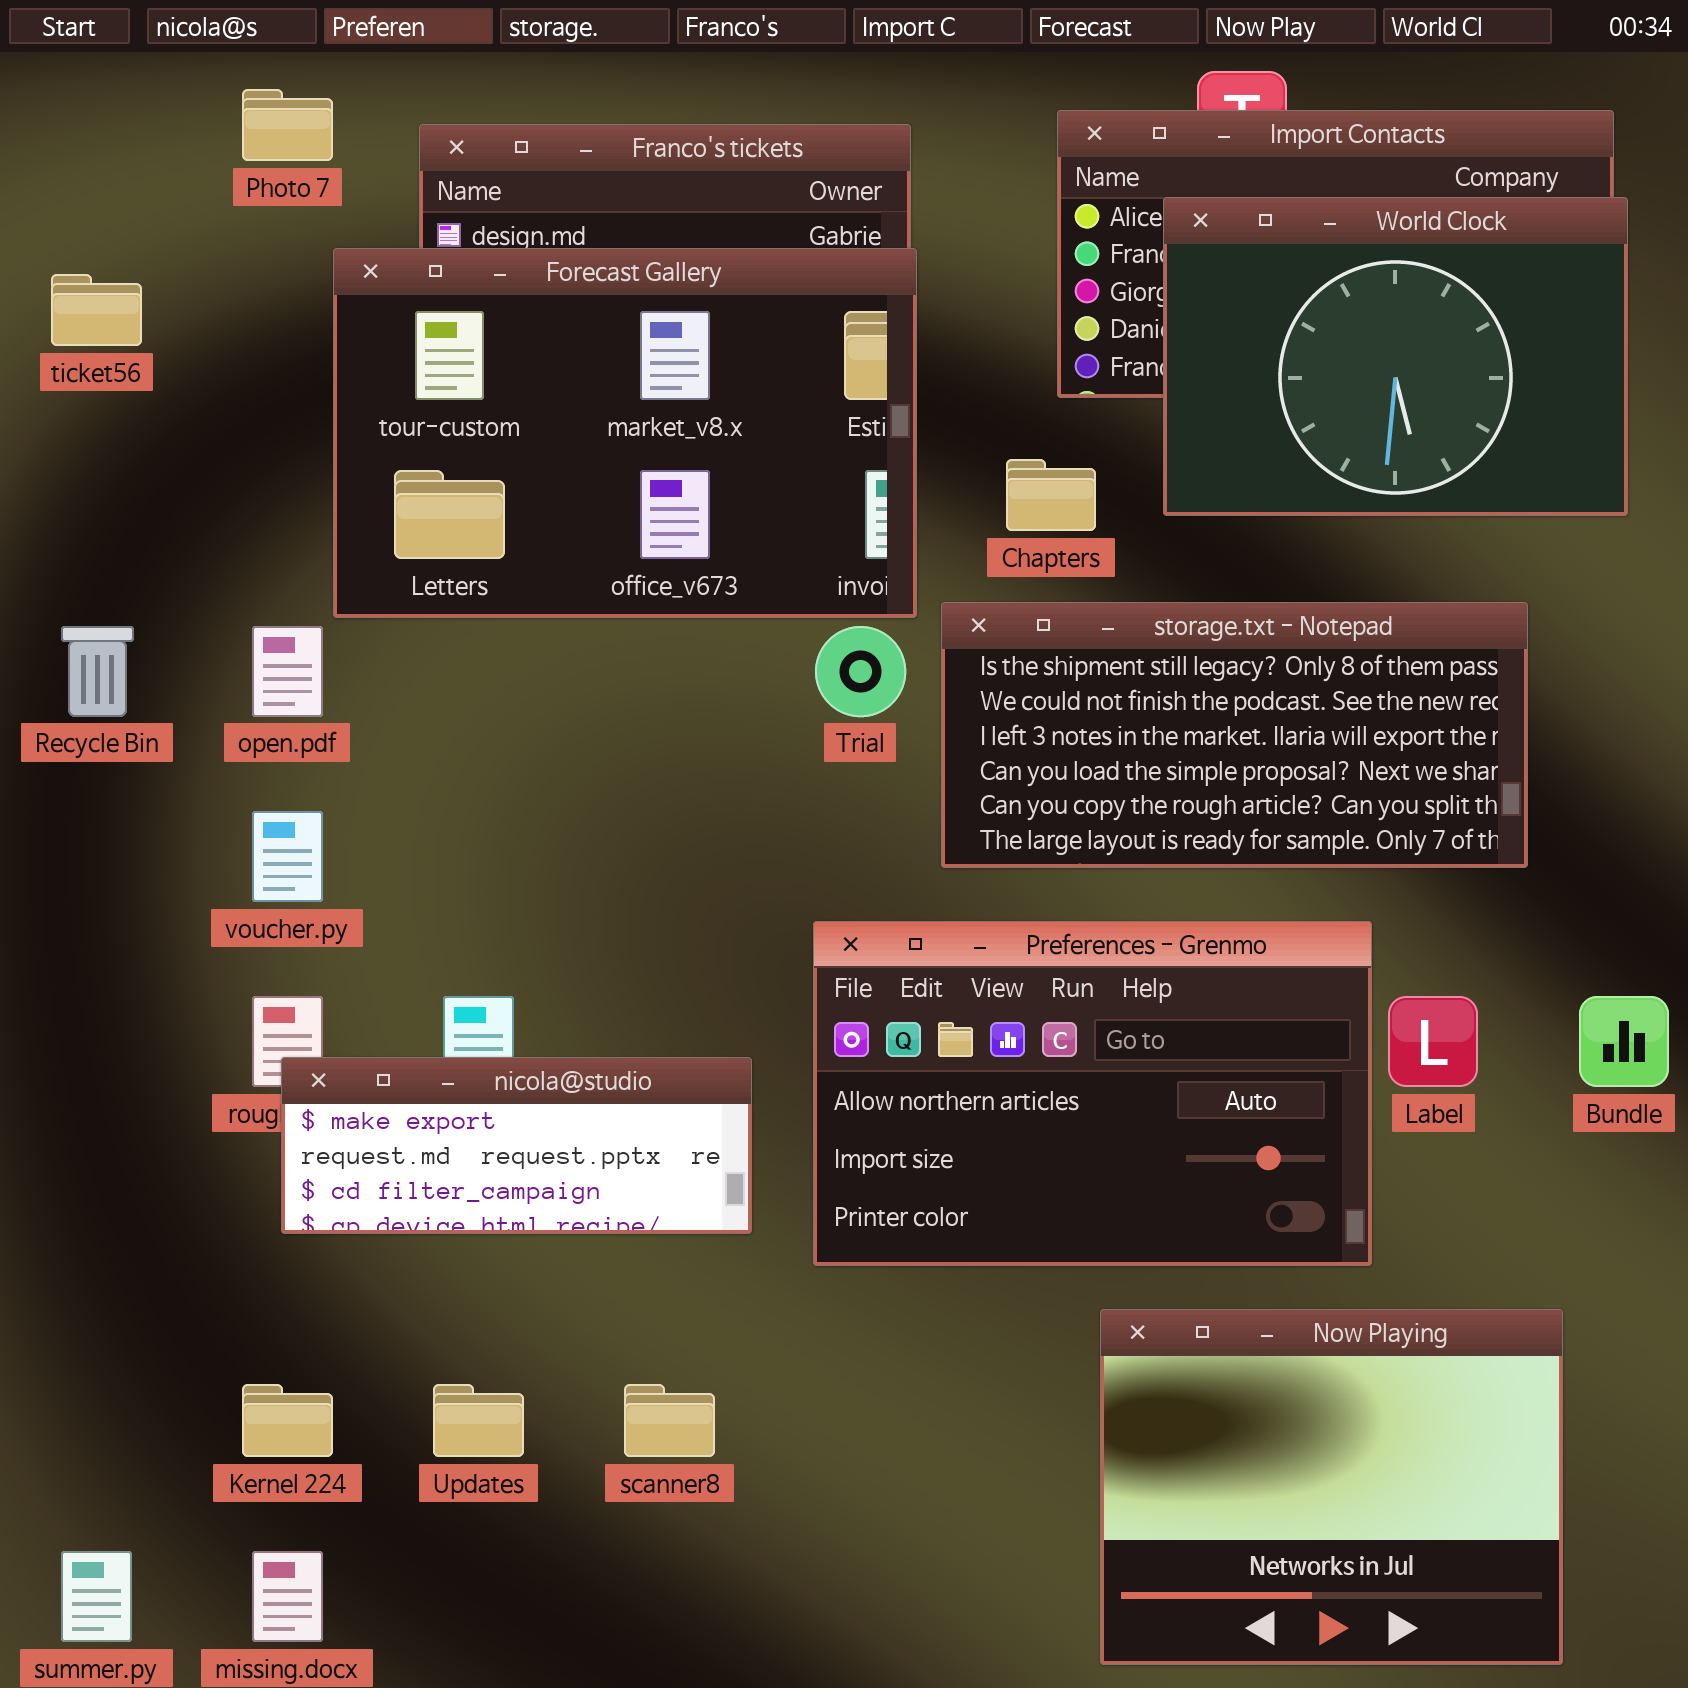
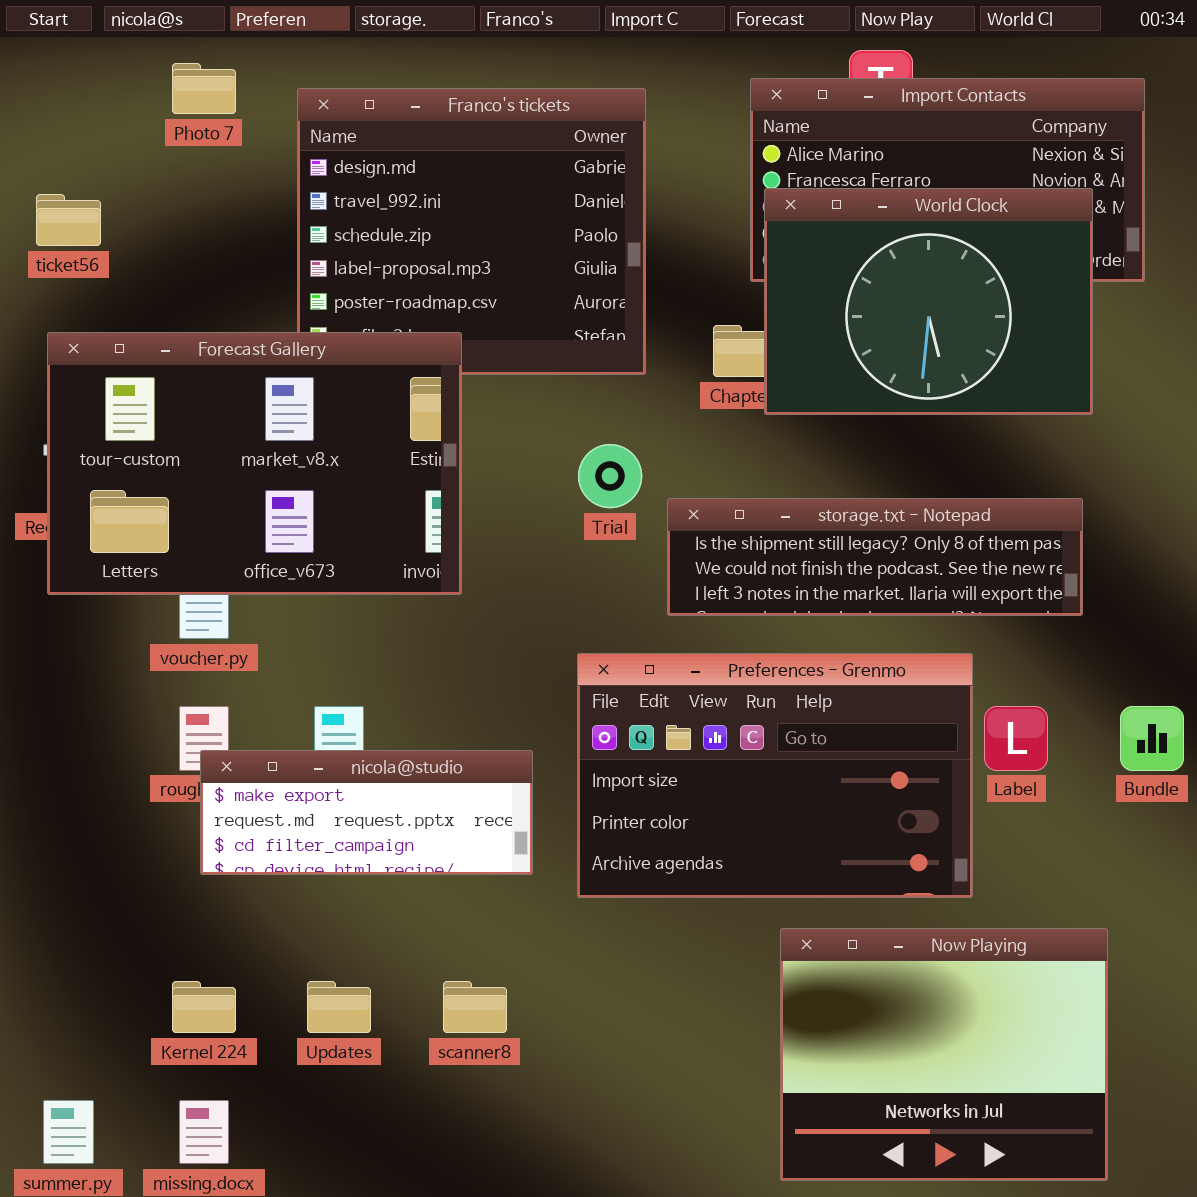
World Clock: [1163,197,1628,516] -> [764,188,1093,415], moved
Forecast Gallery: [333,248,917,618] -> [47,332,462,595], moved
storage.txt - Notepad: [941,602,1528,868] -> [667,498,1083,616], resized
Preferences - Grenmo: [813,921,1372,1266] -> [577,653,973,898], scrolled down 1 row

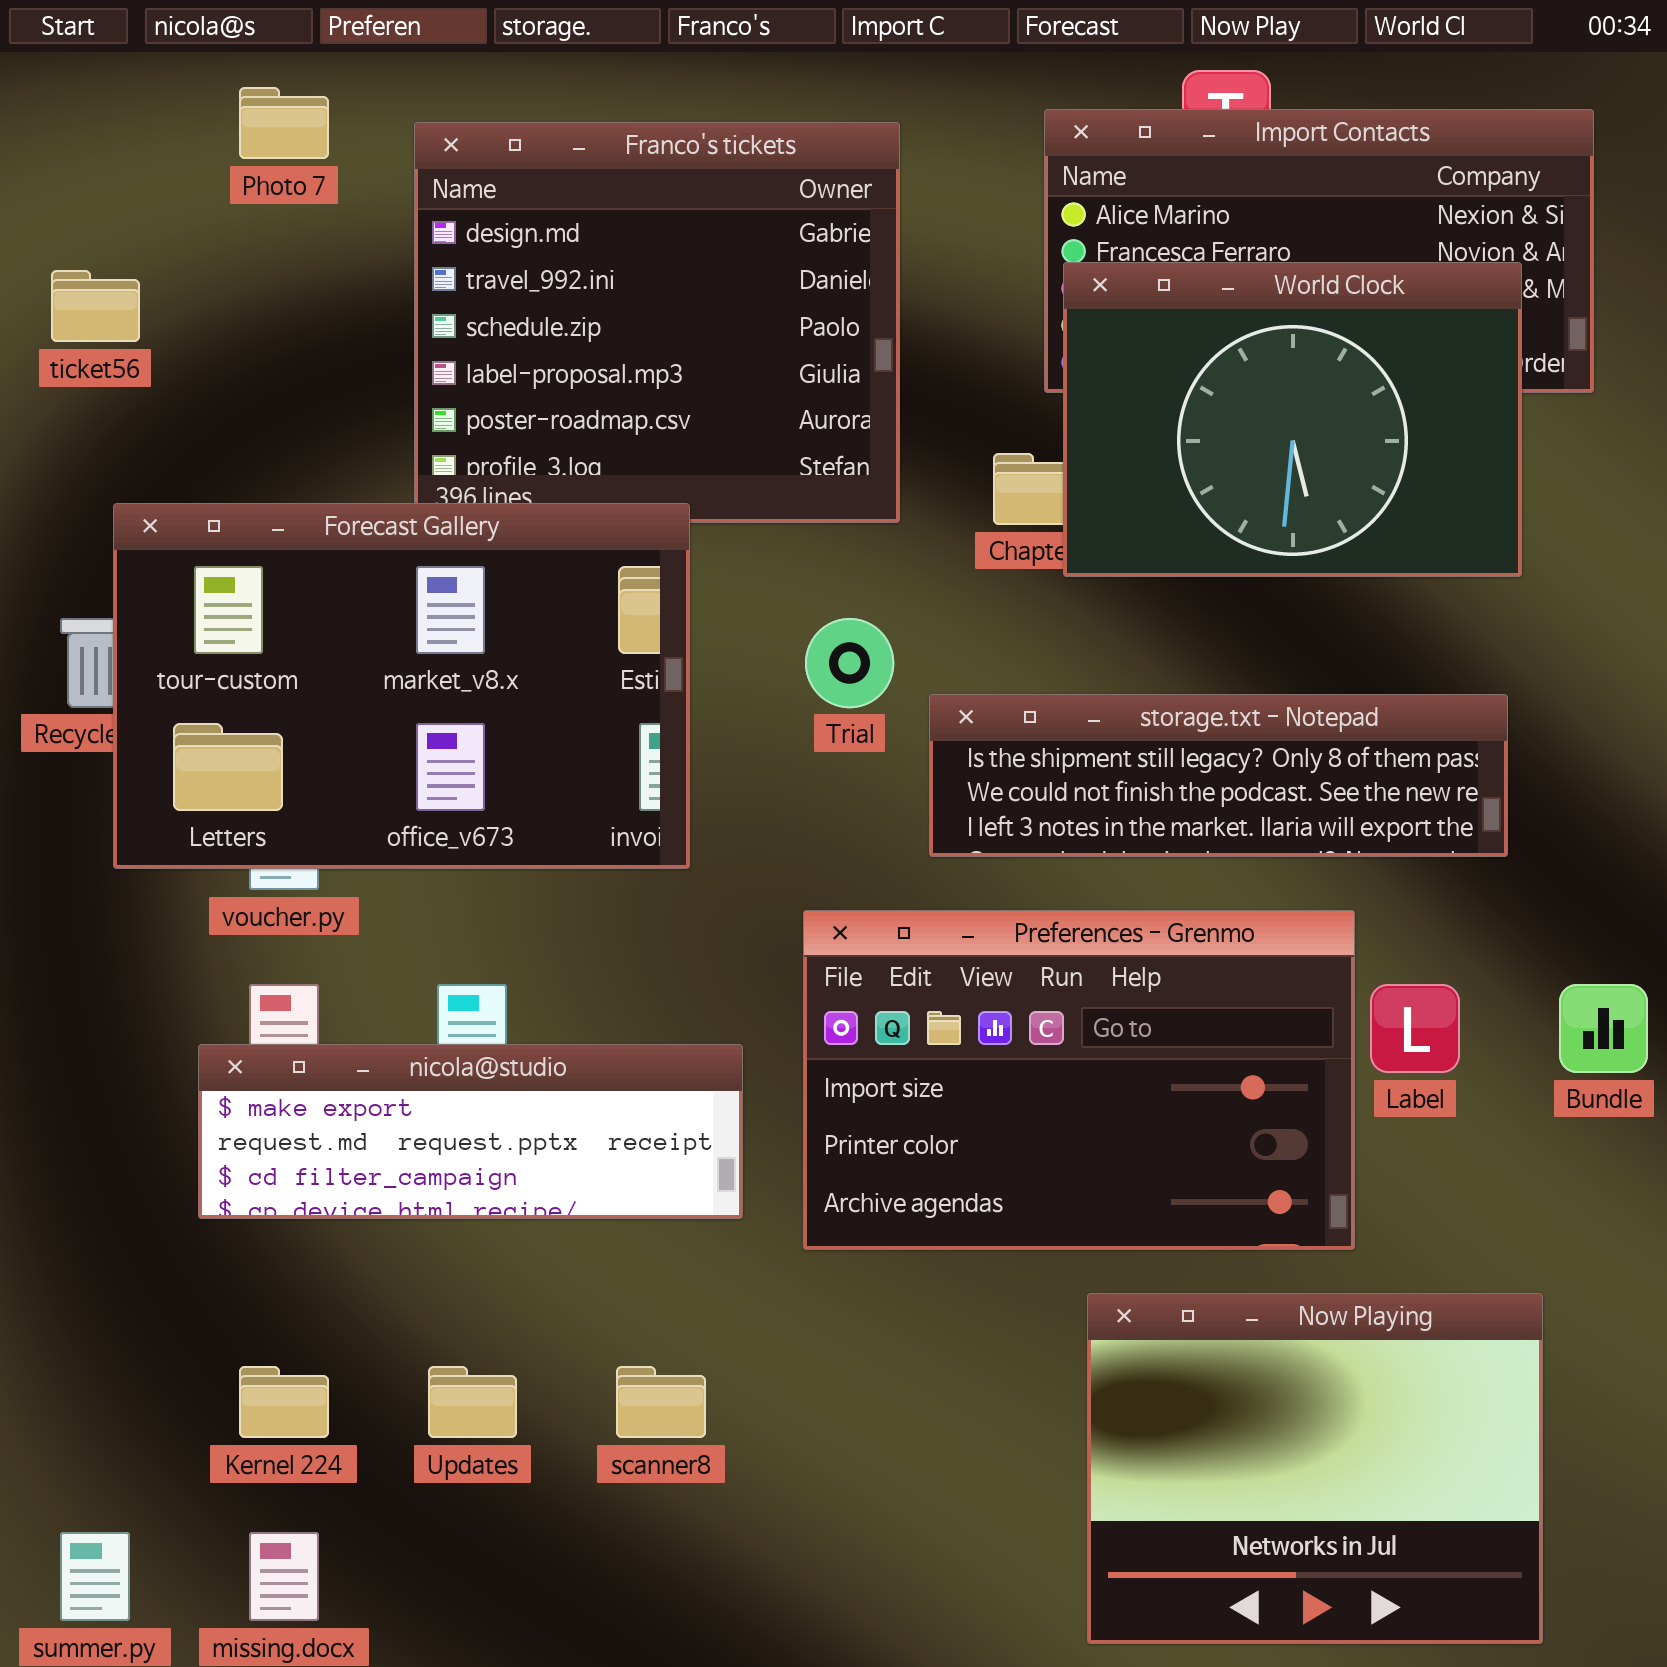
Forecast Gallery: [47,332,462,595] -> [113,503,690,869], moved
nicola@studio: [200,750,533,875] -> [198,1044,743,1219], resized

